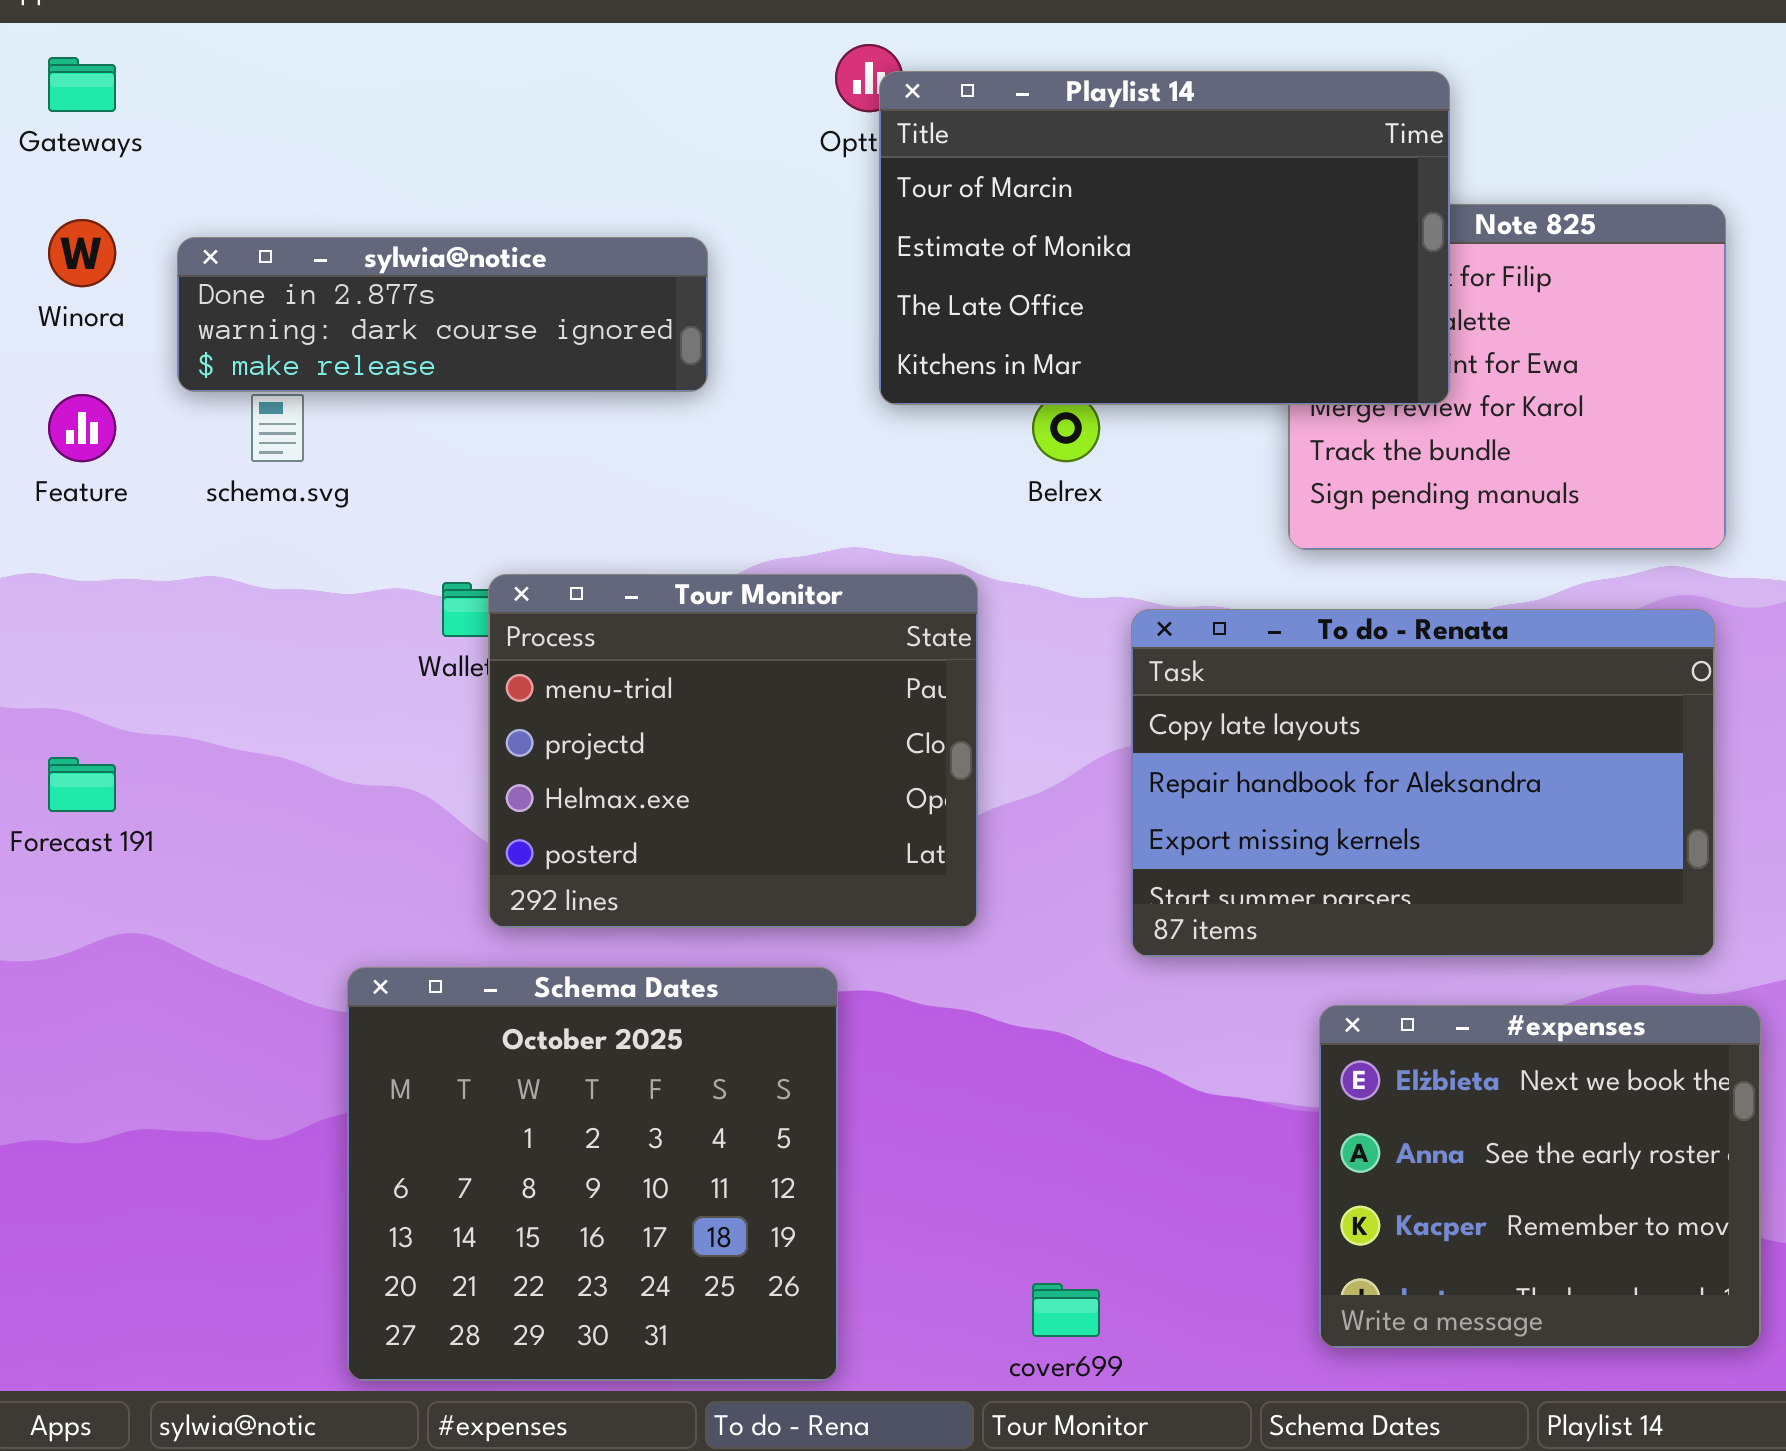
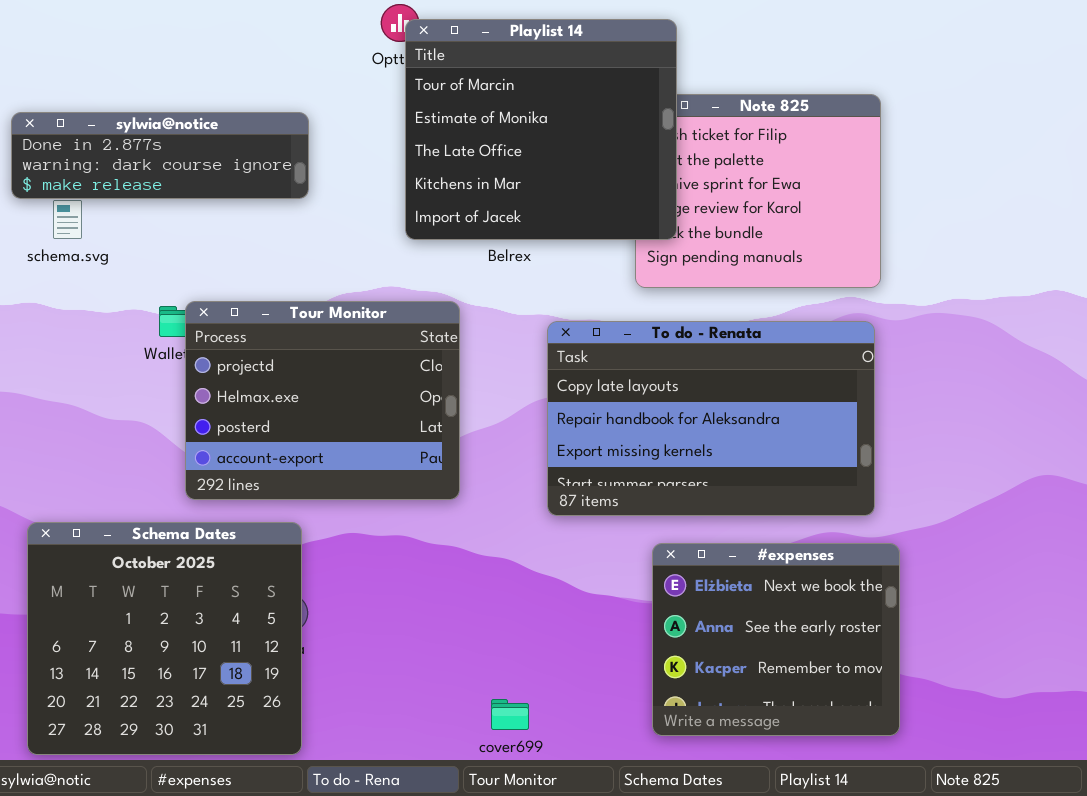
Playlist 14: [879,71,1450,405] -> [405,19,677,240], resized
Tour Monitor: [488,574,978,928] -> [185,301,460,500], scrolled down 1 row
Schema Dates: [347,967,838,1381] -> [27,522,302,755], moved

